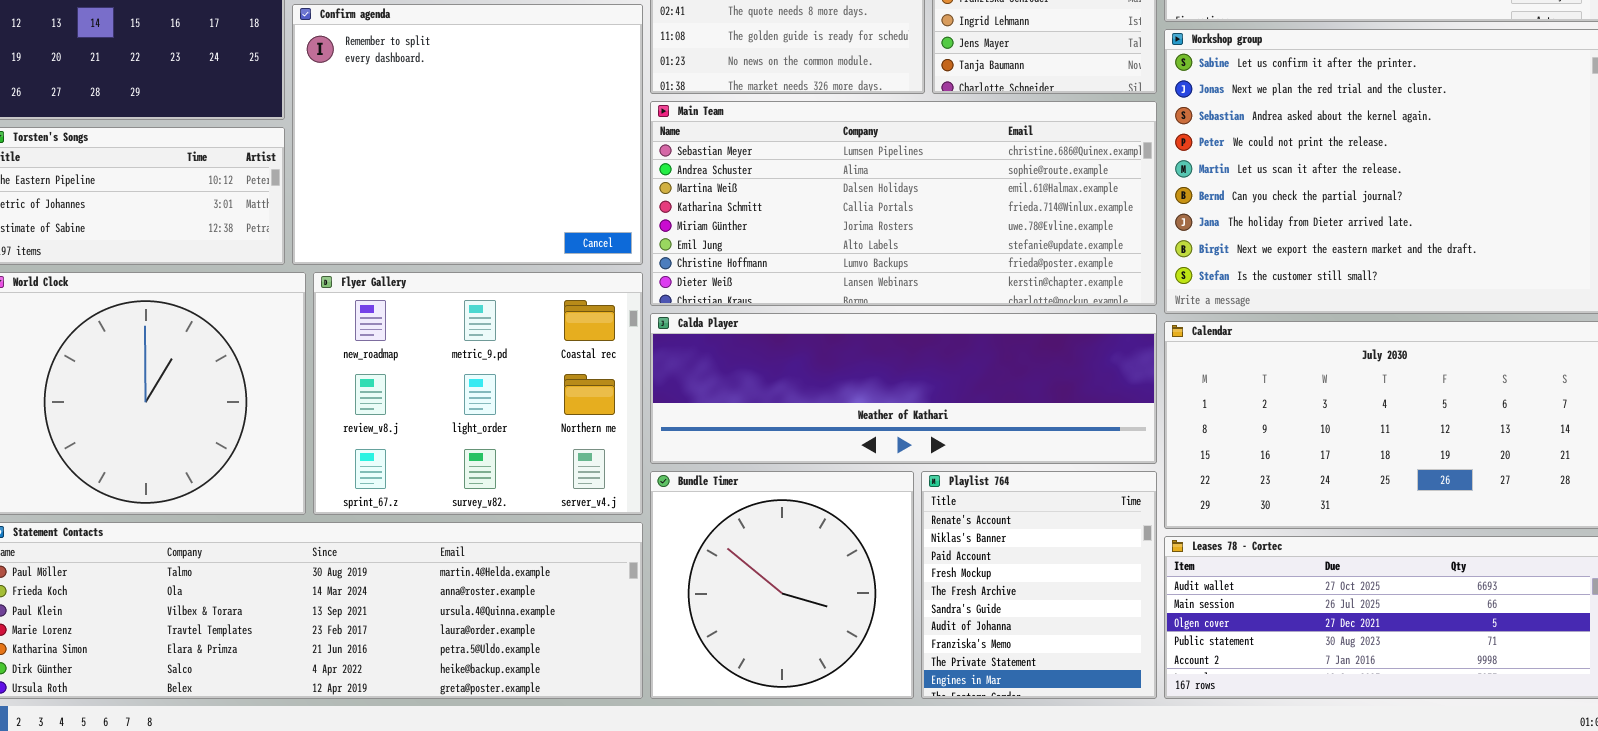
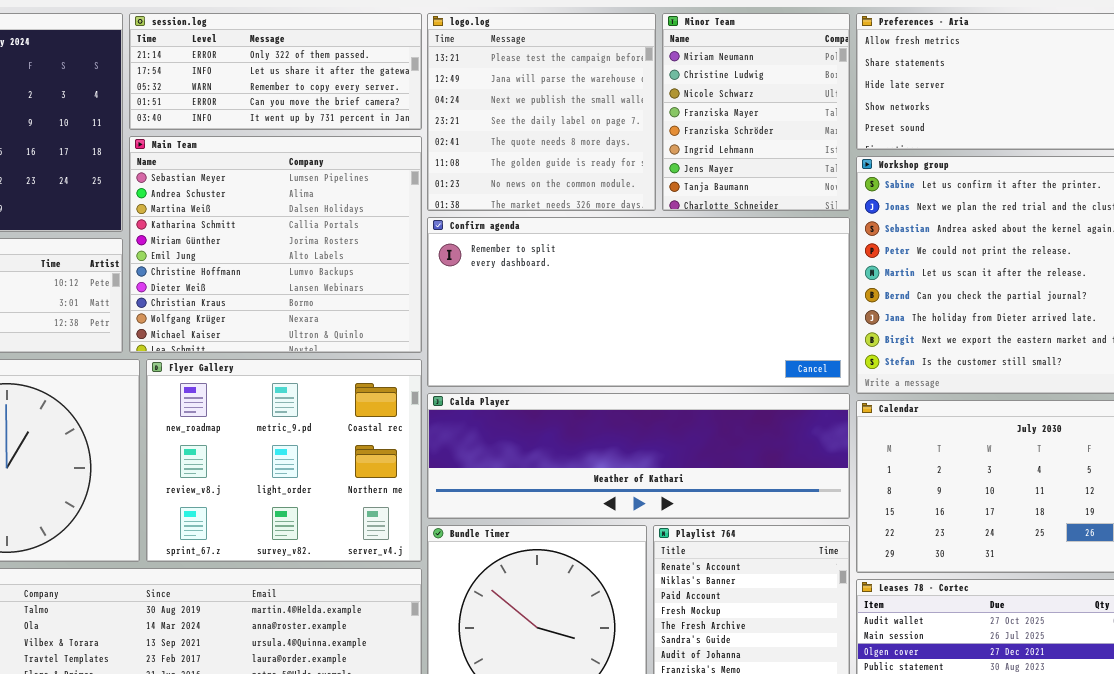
Confirm agenda: [292,4,643,265] -> [427,217,850,387], moved, resized
Main Team: [650,101,1157,306] -> [129,136,422,353], moved, resized

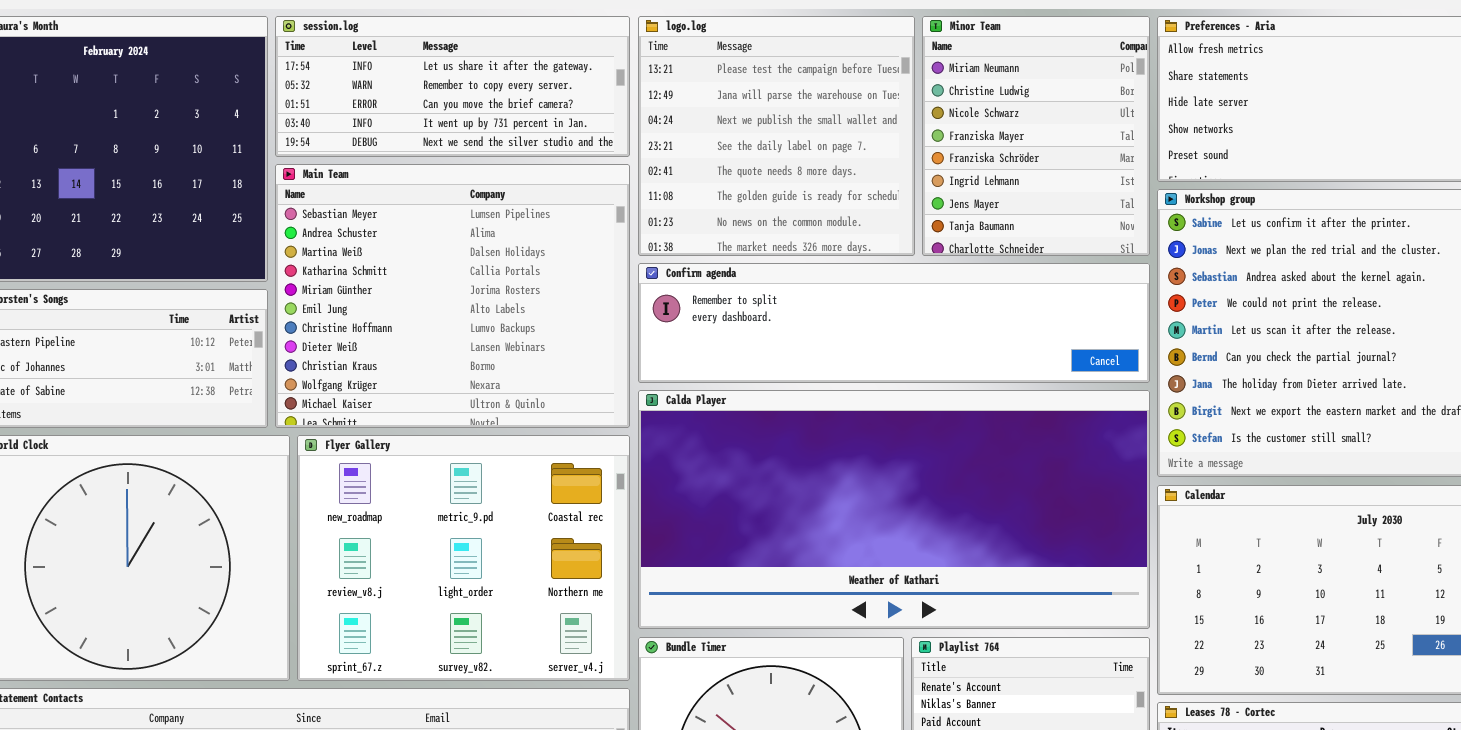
session.log: [129,13,422,130] -> [275,16,630,157], scrolled down 1 row
Confirm agenda: [427,217,850,387] -> [638,263,1150,383], resized
Calda Player: [427,393,850,519] -> [638,390,1150,629], resized

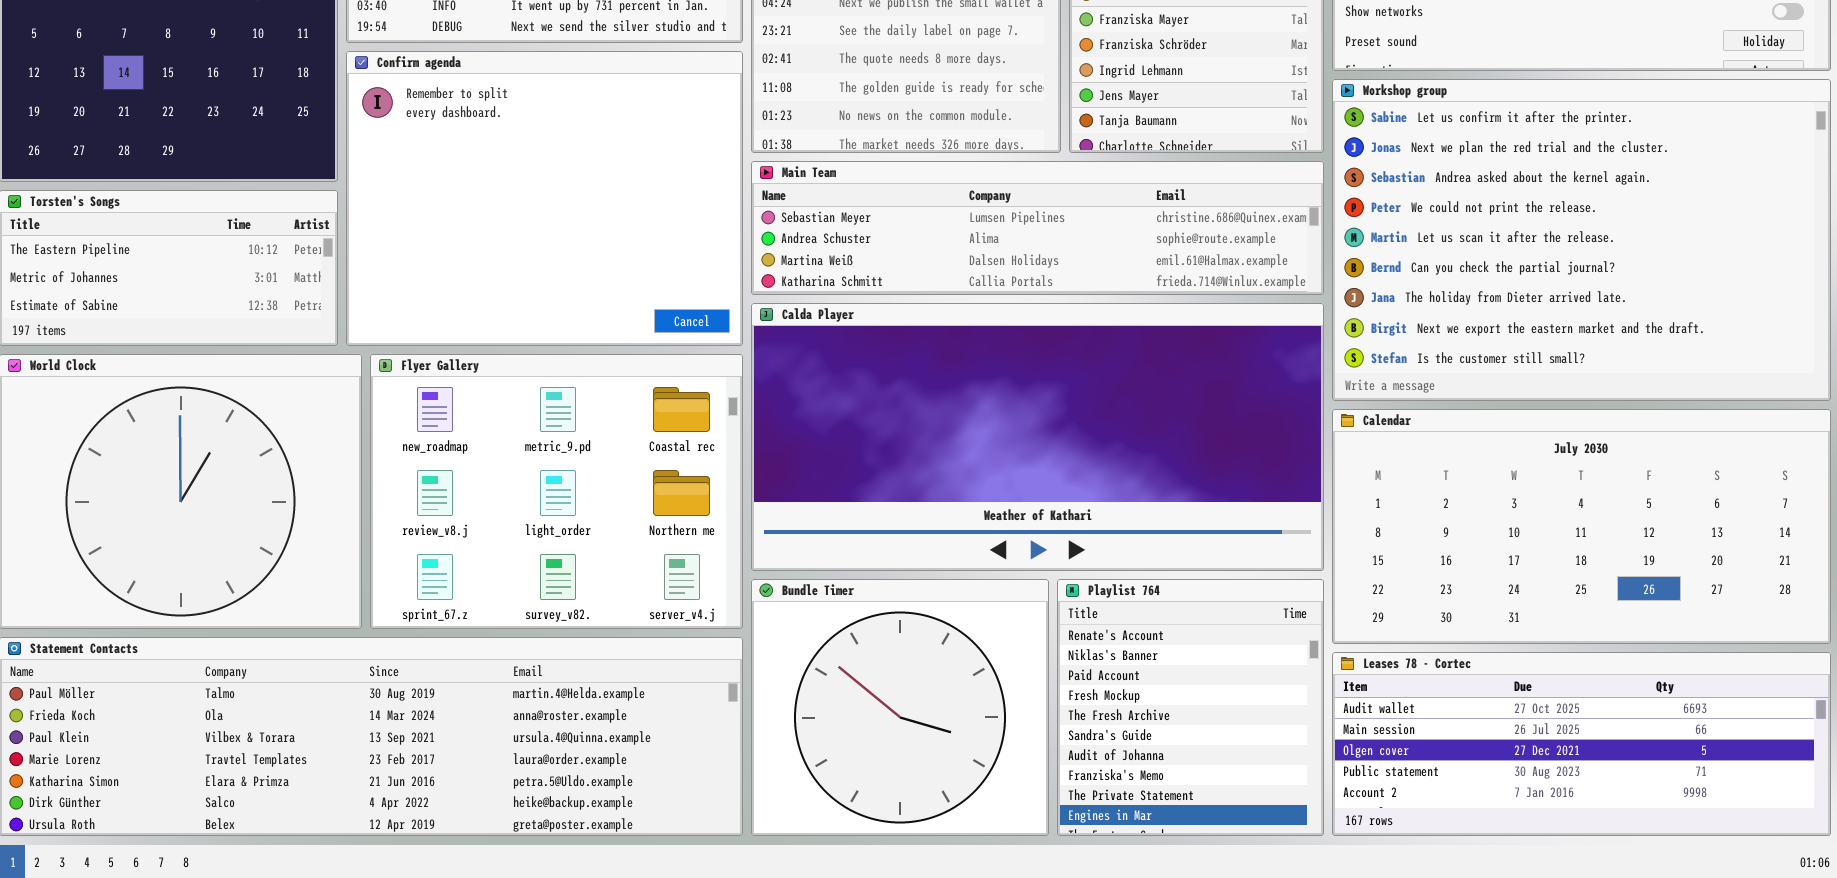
Main Team: [275,164,630,428] -> [751,161,1324,295], moved, resized
Confirm agenda: [638,263,1150,383] -> [346,51,743,346], moved, resized

